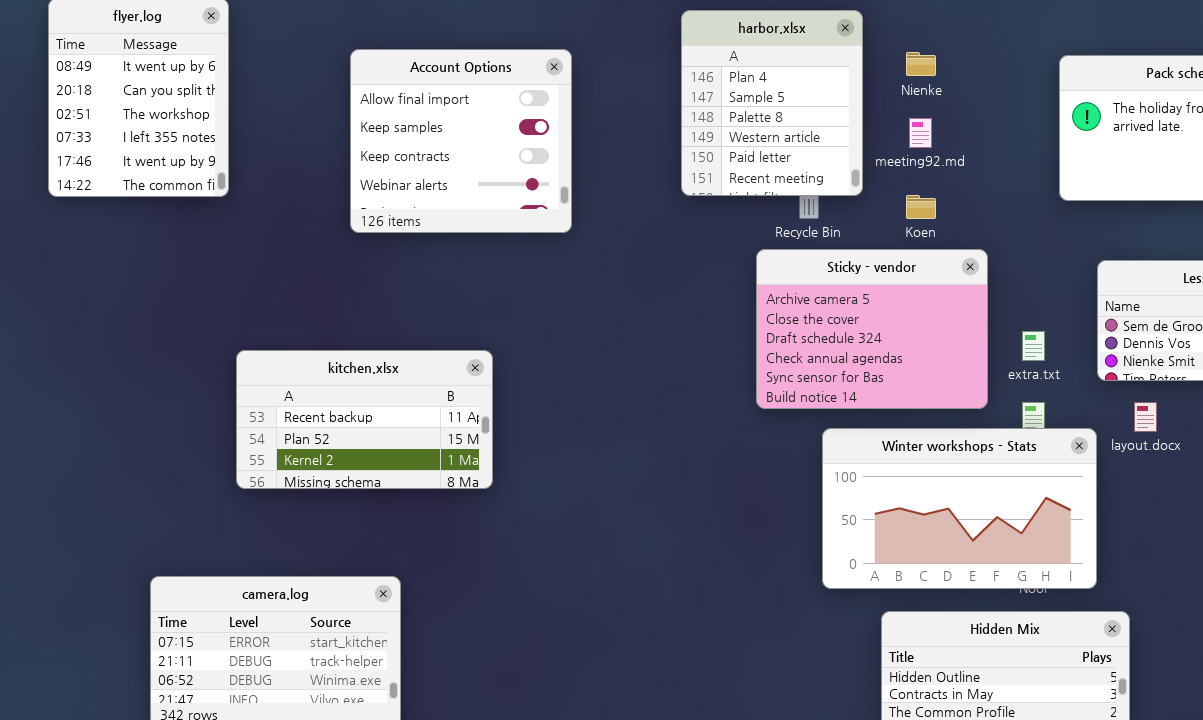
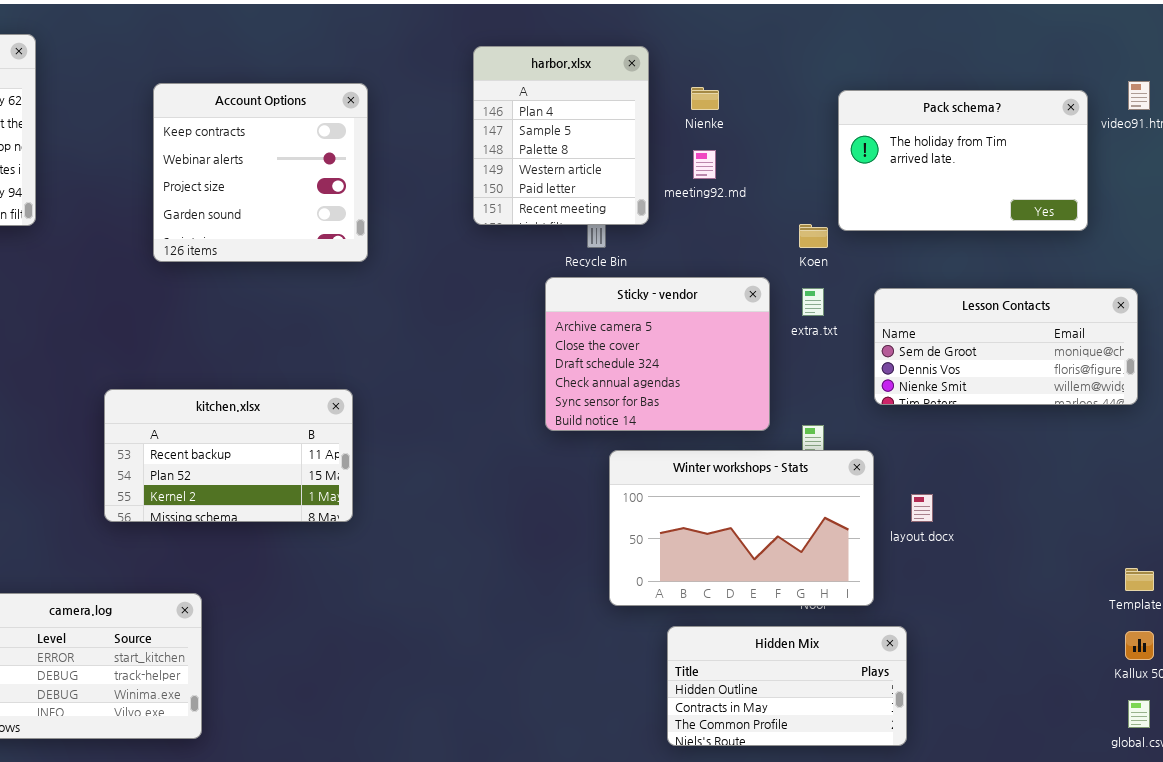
Account Options: [350,49,572,233] -> [153,83,368,262], scrolled down 2 rows
Koen: [906,195,936,219] -> [799,224,828,248], moved
extra.txt: [1022,331,1045,361] -> [802,288,824,316], moved
kitchen.xlsx: [236,350,493,489] -> [104,389,353,522], moved
layout.docx: [1134,402,1157,432] -> [911,494,933,522], moved

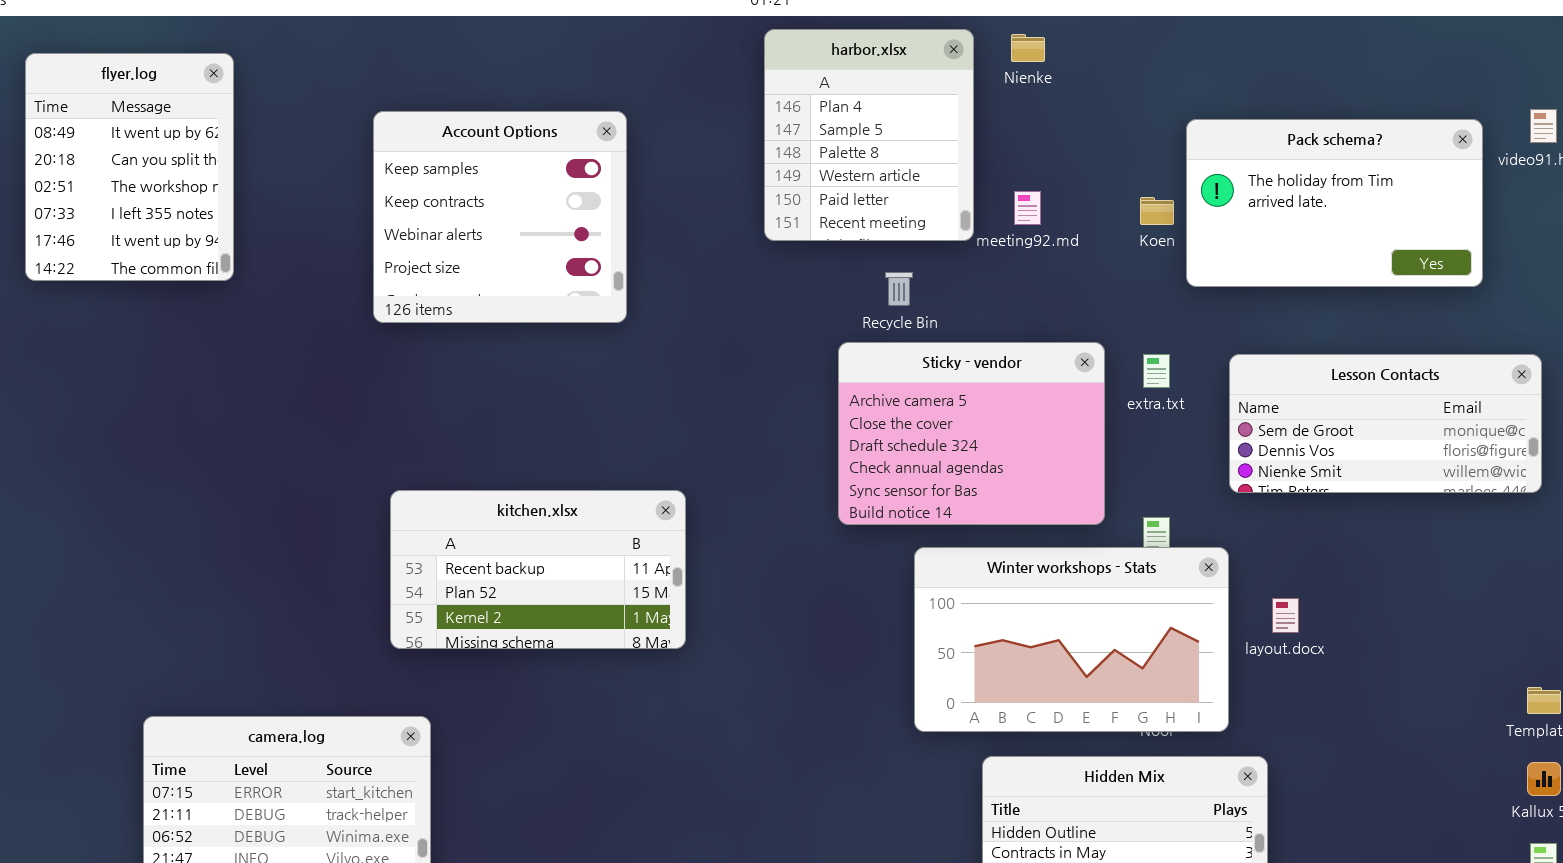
harbor.xlsx: [473,46,649,225] -> [764,29,974,241], moved
Account Options: [153,83,368,262] -> [373,111,627,323], scrolled up 1 row
Nienke: [691,87,719,110] -> [1011,34,1045,62], moved
Koen: [799,224,828,248] -> [1140,197,1174,225], moved
kitchen.xlsx: [104,389,353,522] -> [390,490,686,649], moved

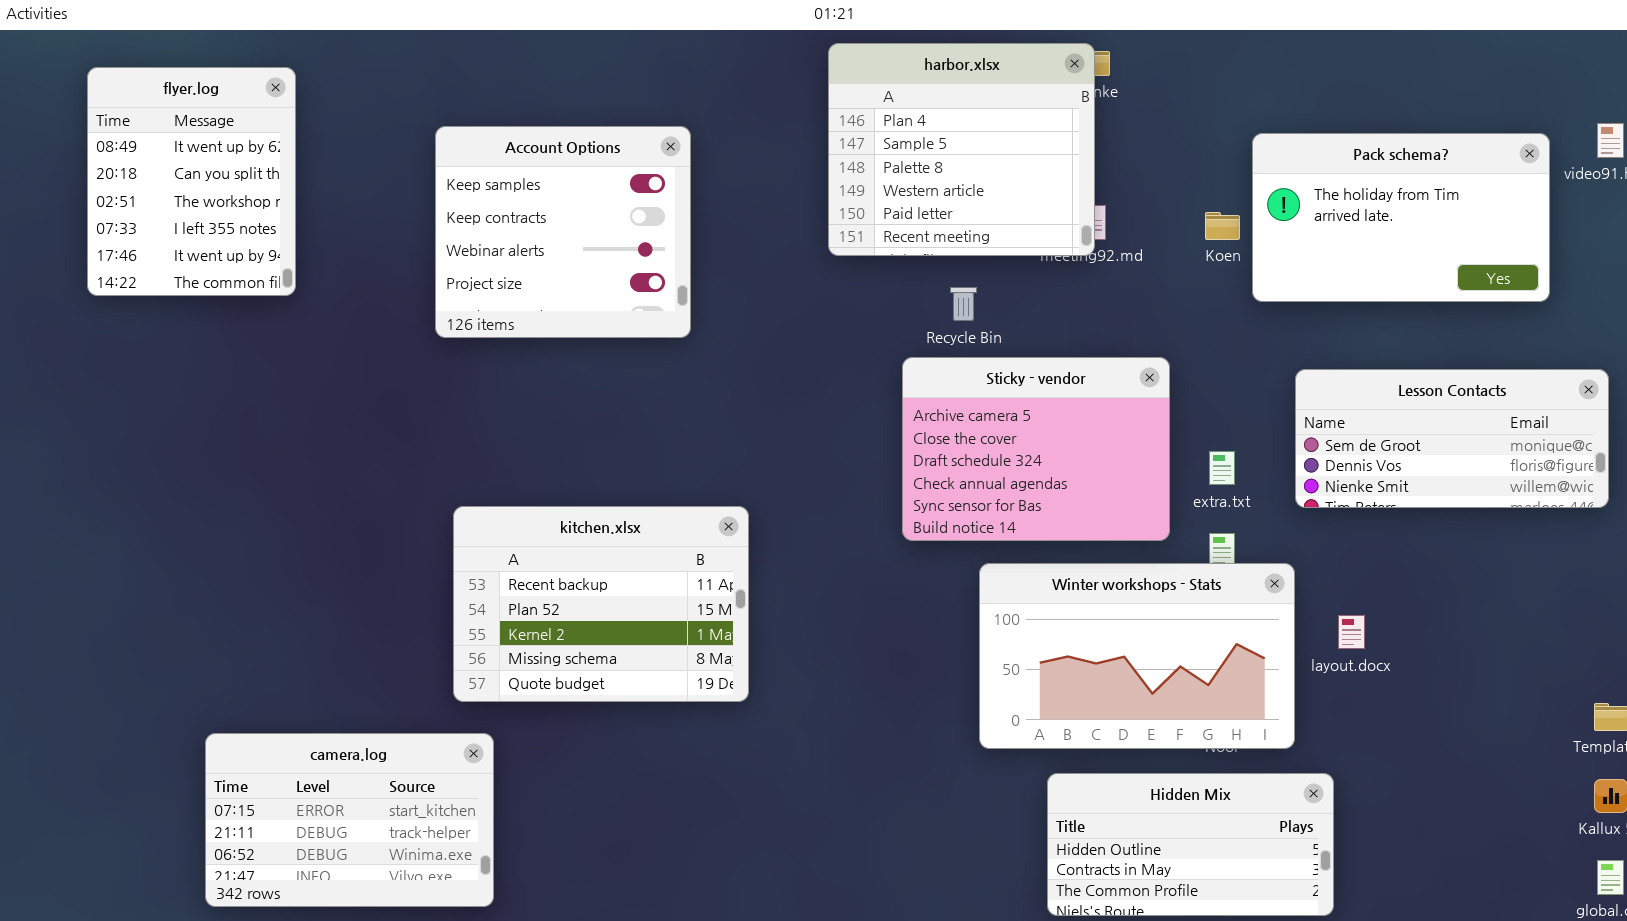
harbor.xlsx: [764,29,974,241] -> [828,43,1095,256], resized
extra.txt: [1143,354,1170,388] -> [1209,451,1235,485], moved
kitchen.xlsx: [390,490,686,649] -> [453,506,749,702], resized

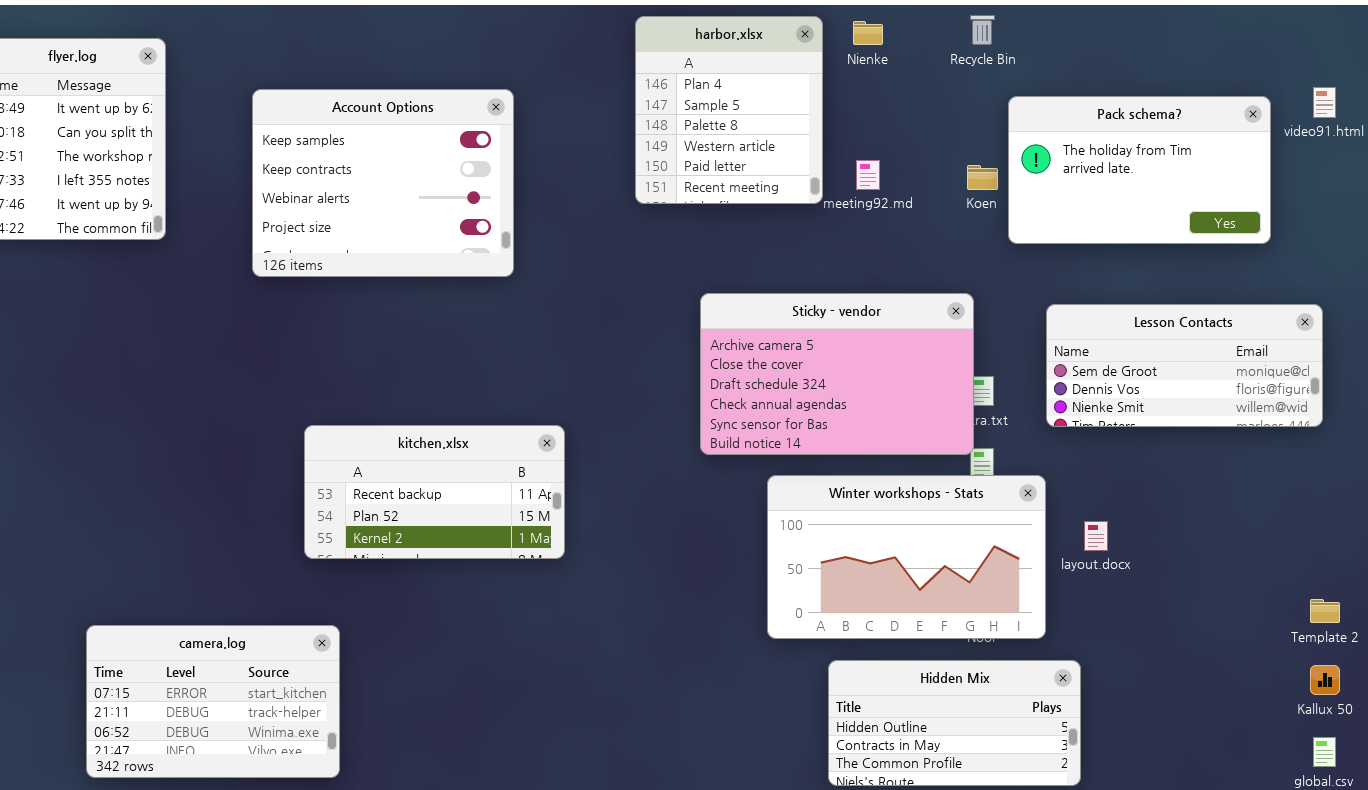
harbor.xlsx: [828,43,1095,256] -> [635,16,823,204], resized
Account Options: [435,126,691,338] -> [252,89,514,277], resized
Recycle Bin: [950,287,977,321] -> [970,15,995,45], moved
Sticky - vendor: [902,357,1170,541] -> [700,293,974,455], resized
kitchen.xlsx: [453,506,749,702] -> [304,425,565,559], resized

